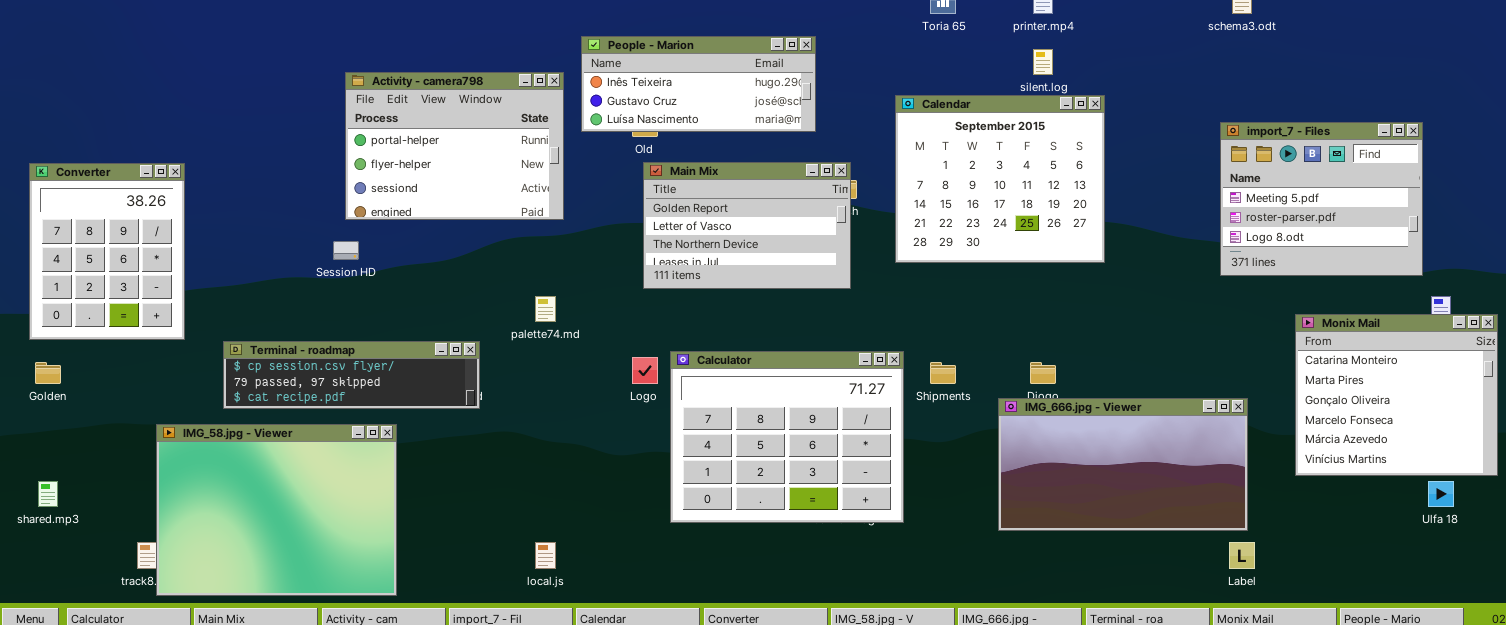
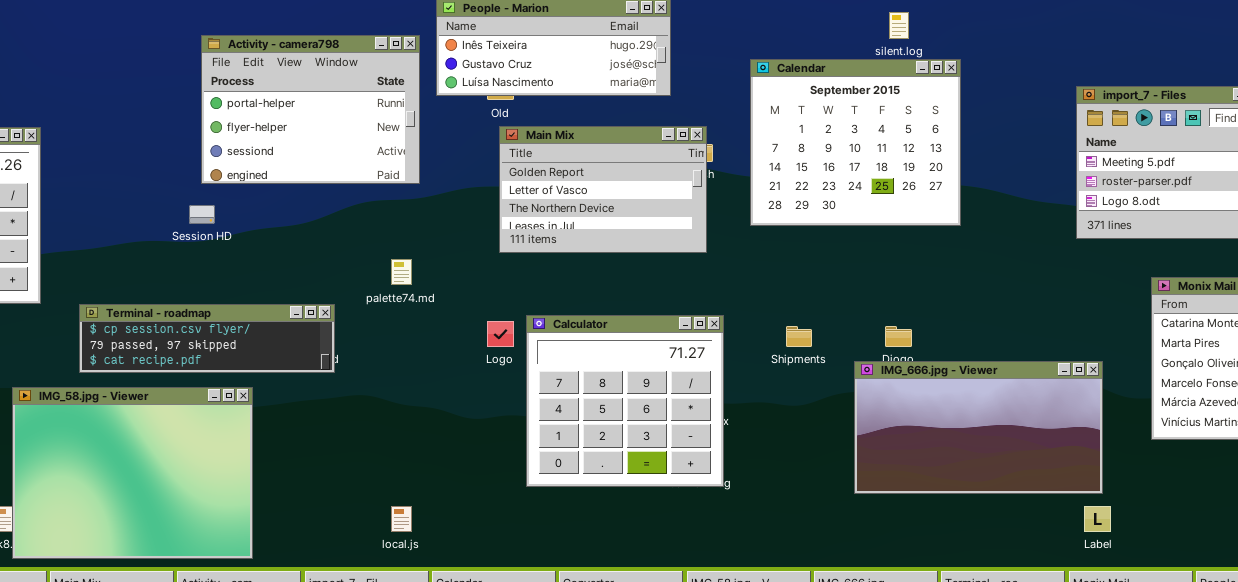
Calculator: [670,351,904,523] -> [526,315,724,487], resized

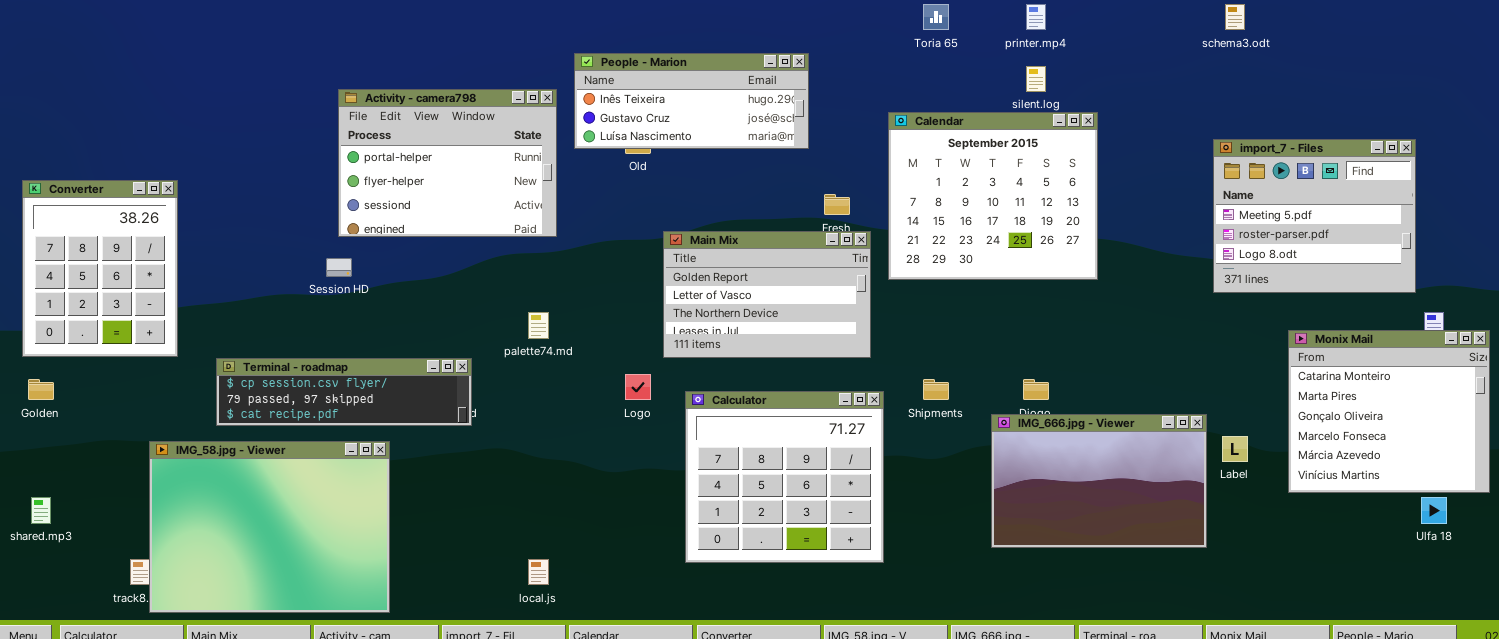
Main Mix: [499,126,707,253] -> [663,231,871,358], moved
Calculator: [526,315,724,487] -> [685,391,884,563], moved
IMG_666.jpg - Viewer: [854,361,1103,494] -> [991,414,1207,548], resized
Label: [1084,506,1111,532] -> [1222,436,1248,462], moved

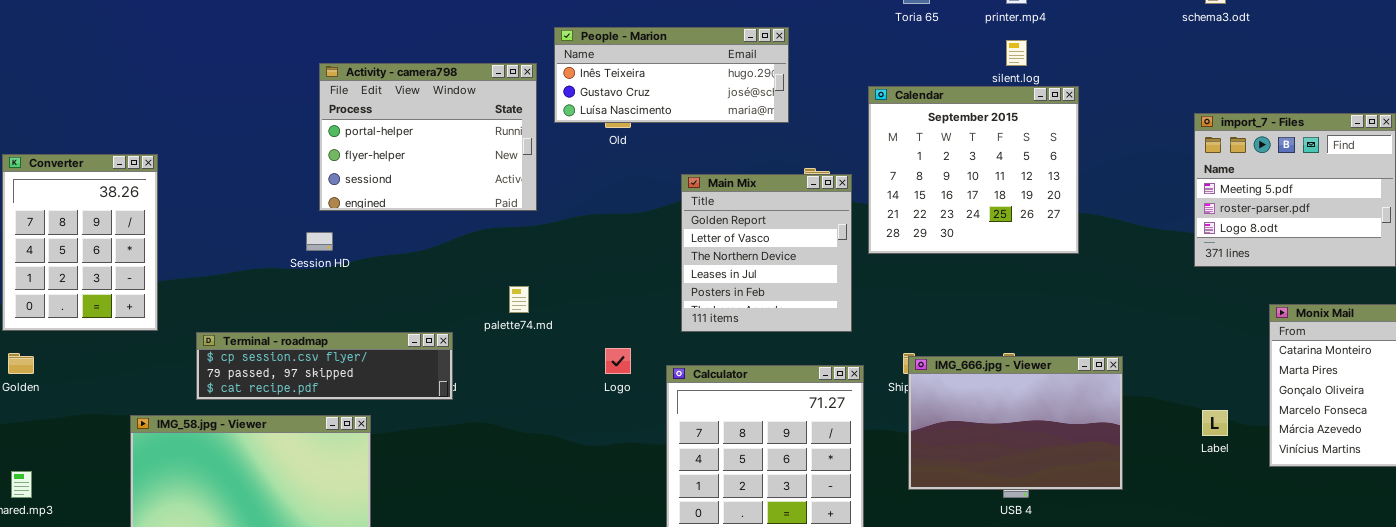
Main Mix: [663,231,871,358] -> [681,174,852,332], resized
IMG_666.jpg - Viewer: [991,414,1207,548] -> [908,356,1123,490], moved

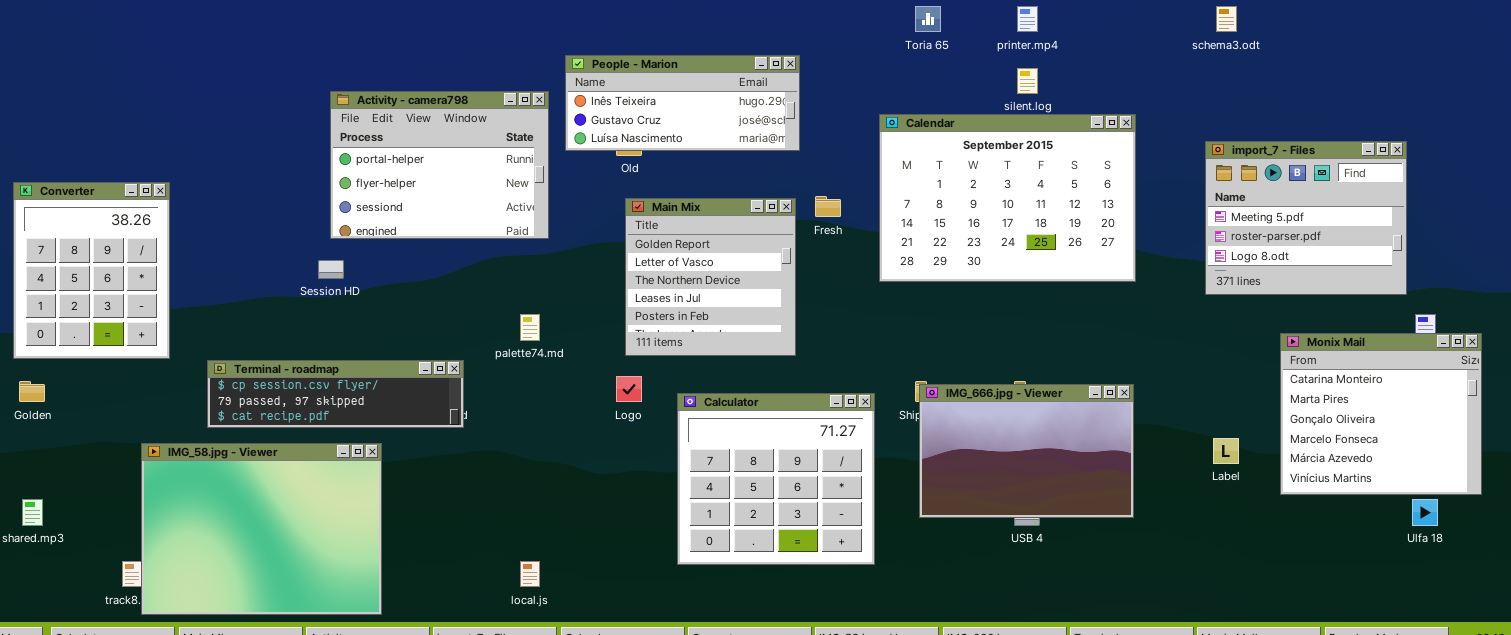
Calendar: [868,86,1079,254] -> [879,114,1136,282], resized
Main Mix: [681,174,852,332] -> [625,198,796,356], moved

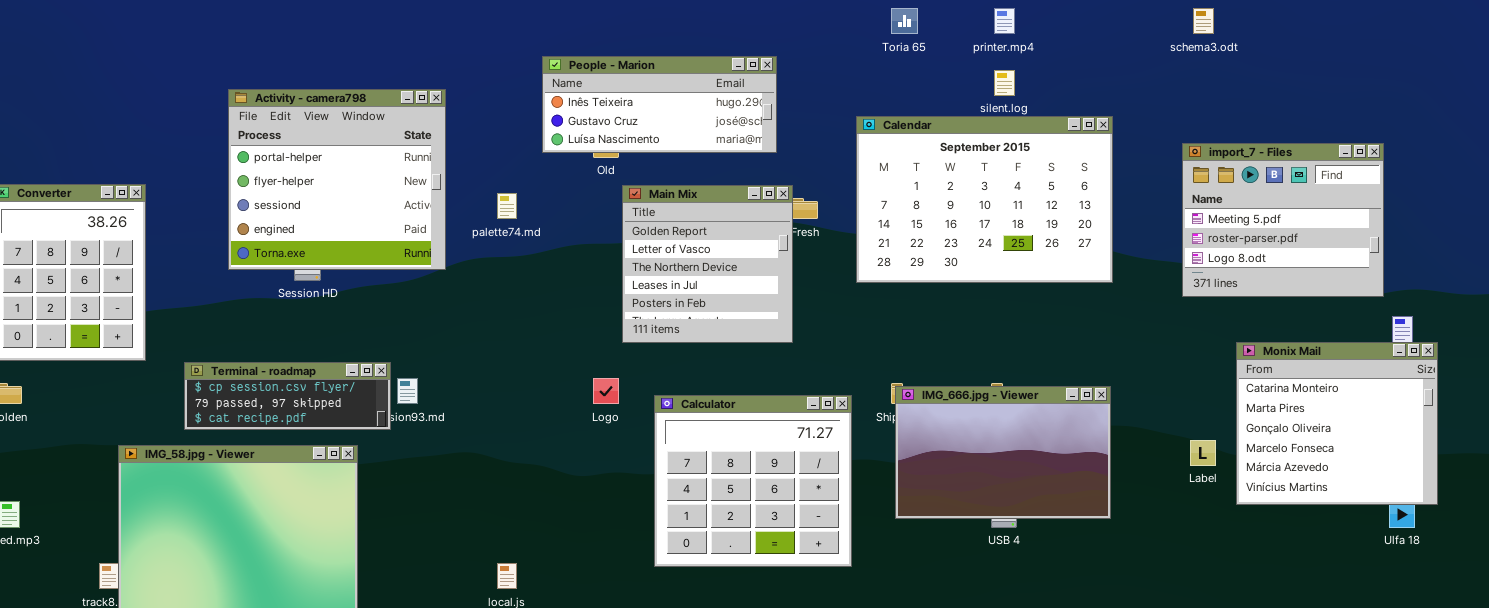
Activity - camera798: [330,91,549,239] -> [228,89,446,270], moved, resized
Main Mix: [625,198,796,356] -> [622,185,793,343], moved
palette74.md: [520,314,540,341] -> [497,193,517,219], moved
Monix Mail: [1280,333,1482,495] -> [1236,342,1438,505], moved
Terminal - roadmap: [207,360,464,428] -> [184,362,391,430], resized

